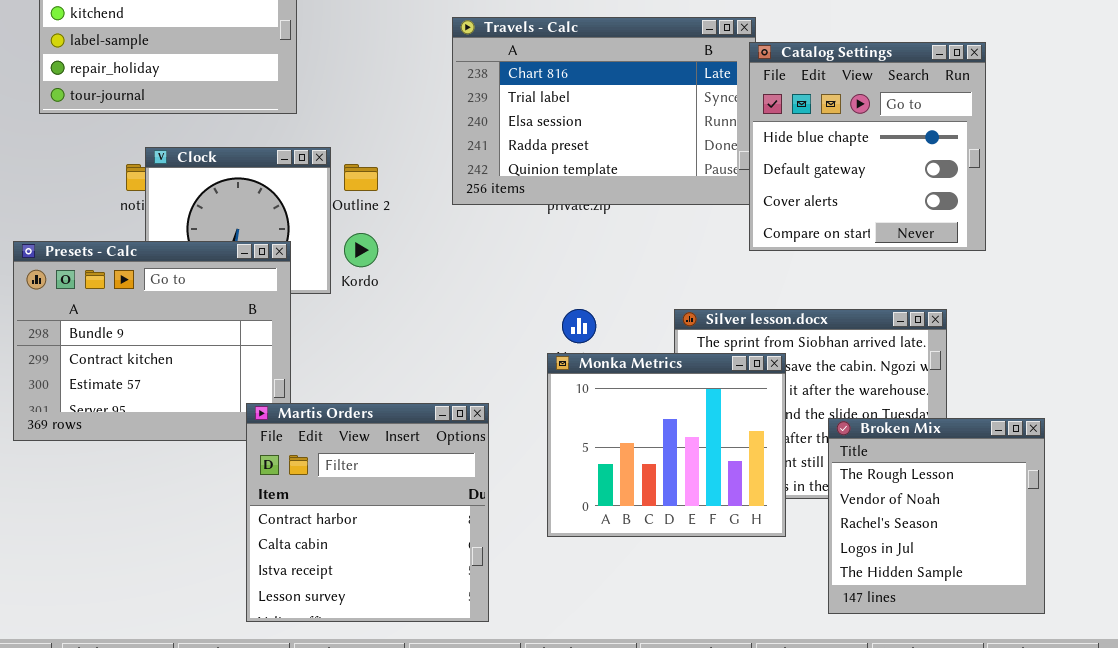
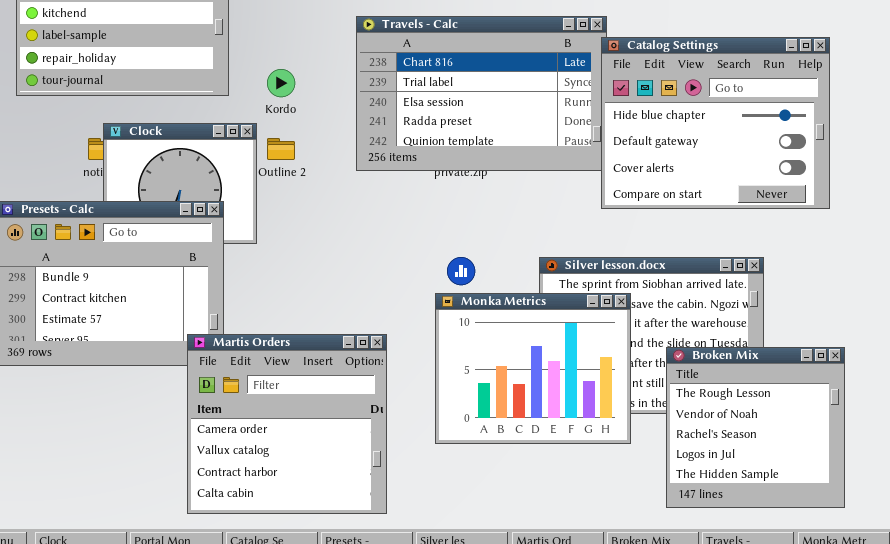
Catalog Settings: [749,42,986,251] -> [601,37,830,209], resized
Kordo: [344,233,378,267] -> [267,69,295,97], moved
Martis Orders: [246,403,489,622] -> [187,334,387,514], scrolled up 2 rows

